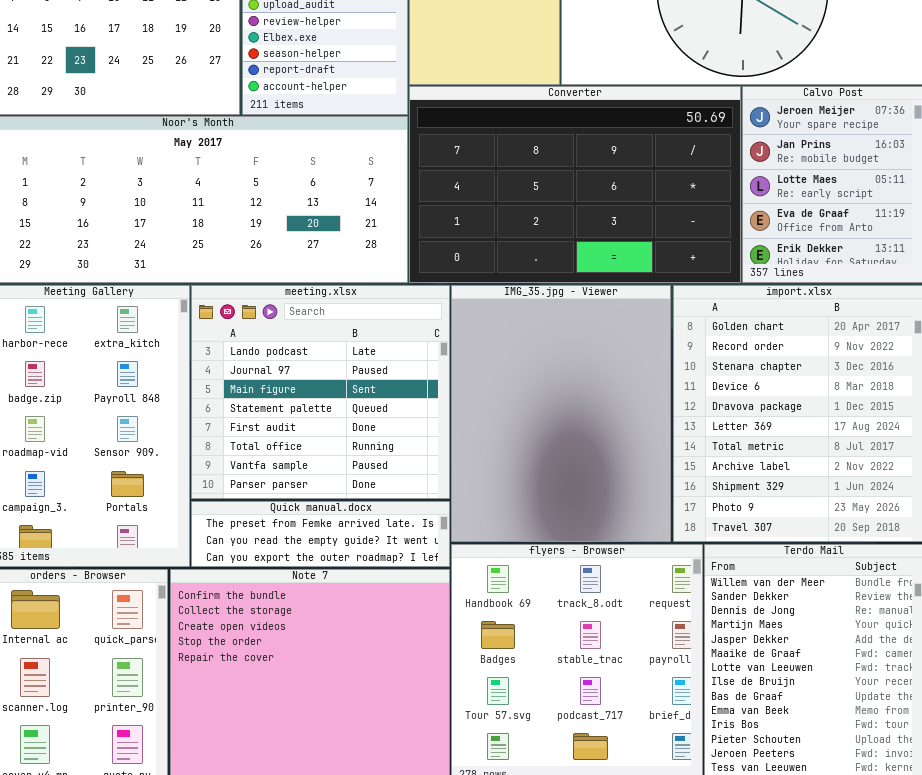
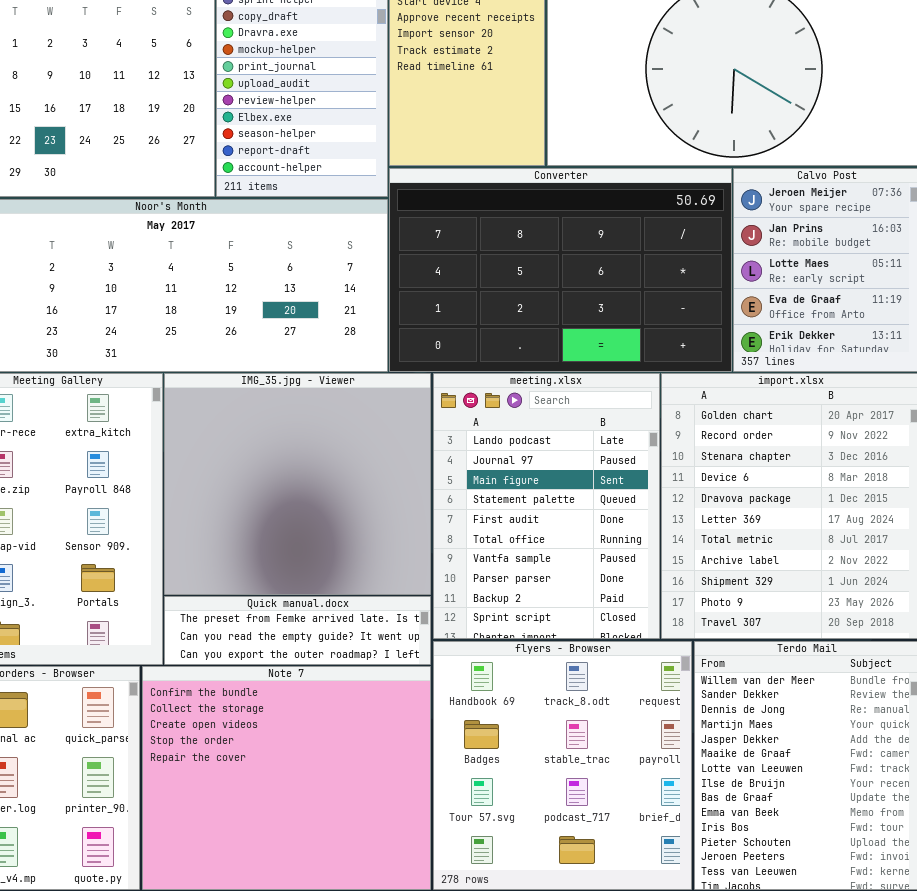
meeting.xlsx: [191,285,450,499] -> [433,373,660,639], moved, resized
IMG_35.jpg - Viewer: [451,285,671,542] -> [164,373,431,595], moved, resized

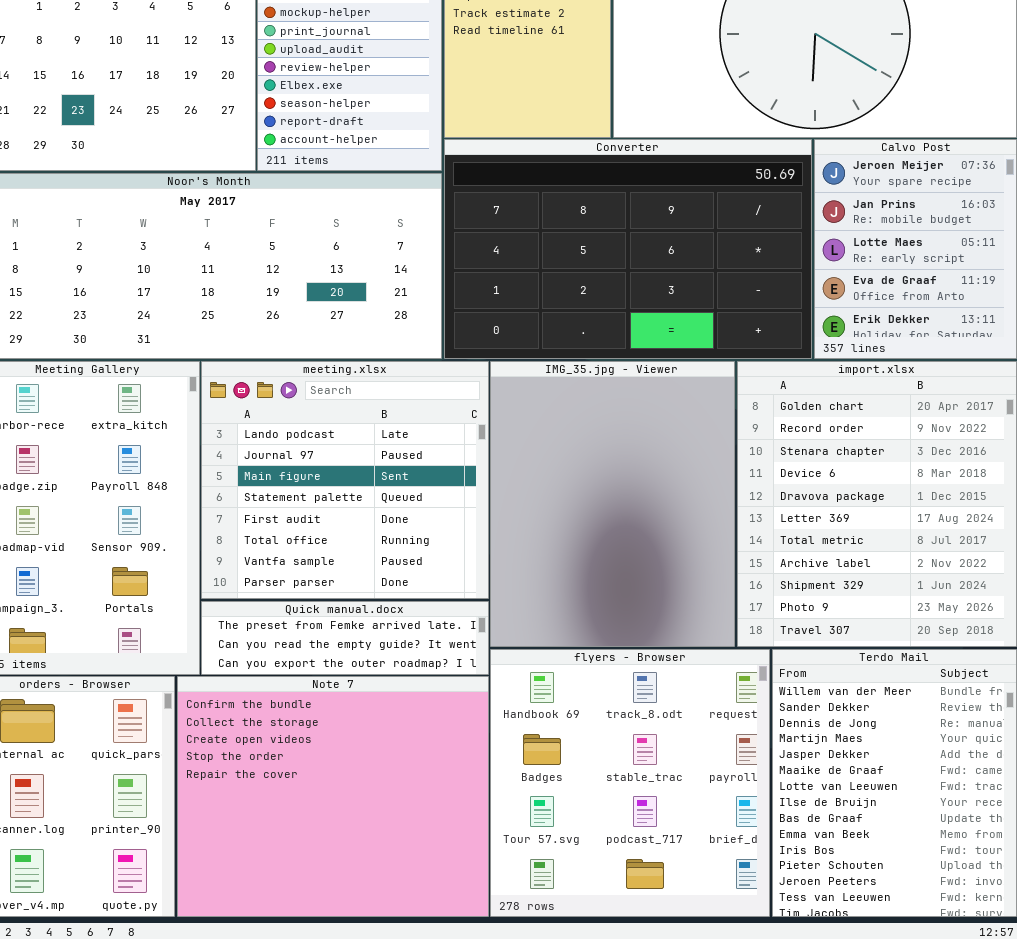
IMG_35.jpg - Viewer: [164,373,431,595] -> [490,361,735,647], moved, resized
meeting.xlsx: [433,373,660,639] -> [201,361,489,599], moved, resized

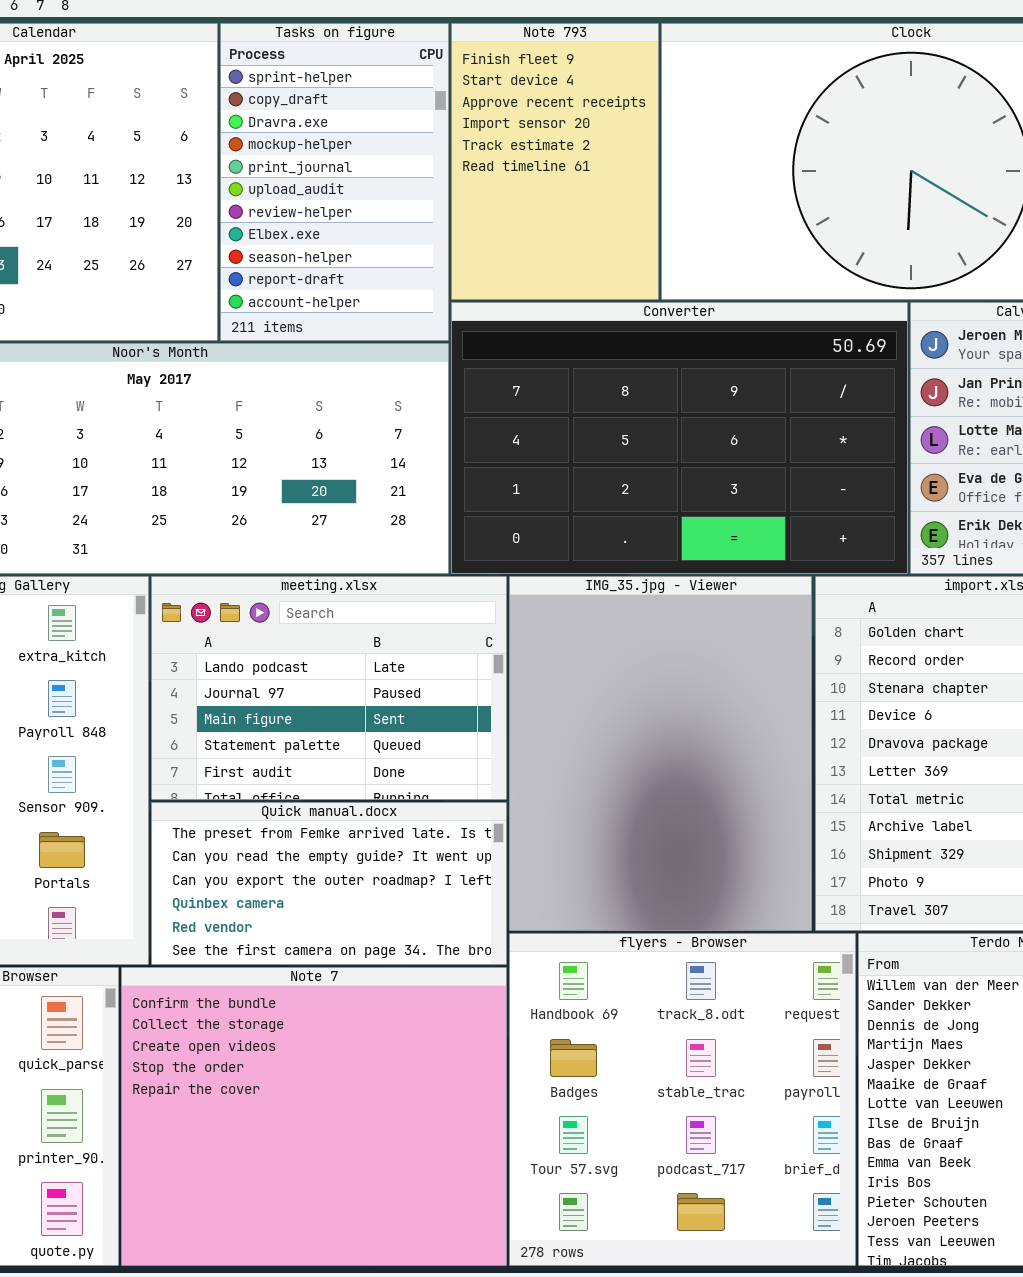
meeting.xlsx: [201,361,489,599] -> [151,576,507,800], resized
Quick manual.docx: [201,601,489,675] -> [151,802,507,965], resized

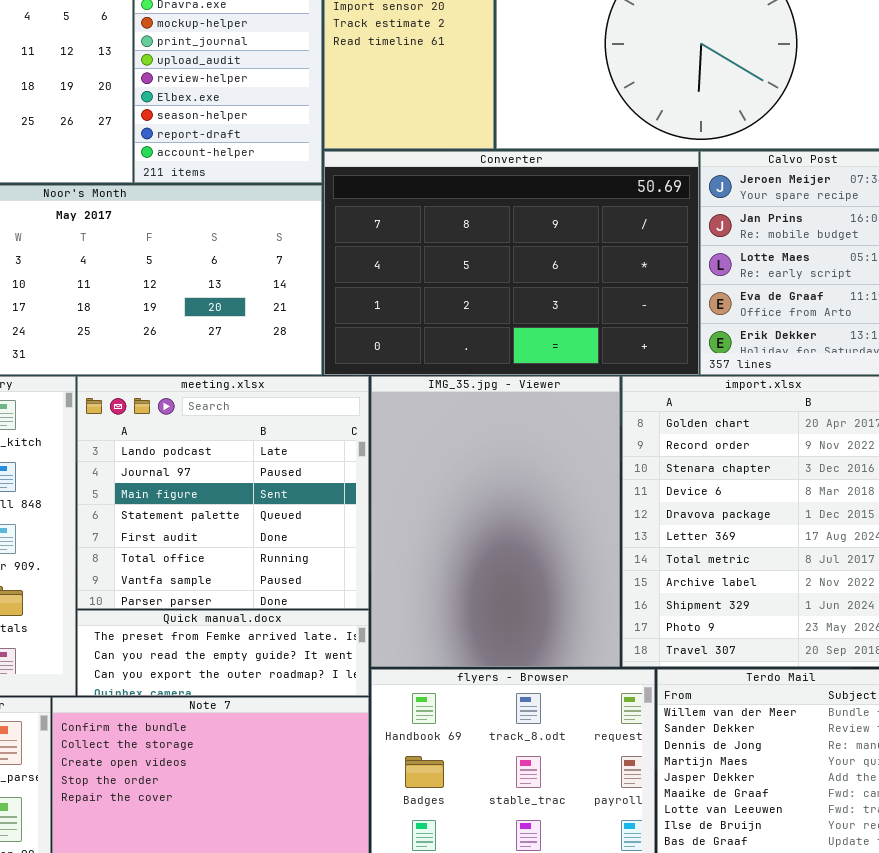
meeting.xlsx: [151,576,507,800] -> [77,376,369,609], resized
Quick manual.docx: [151,802,507,965] -> [77,610,369,696], resized

